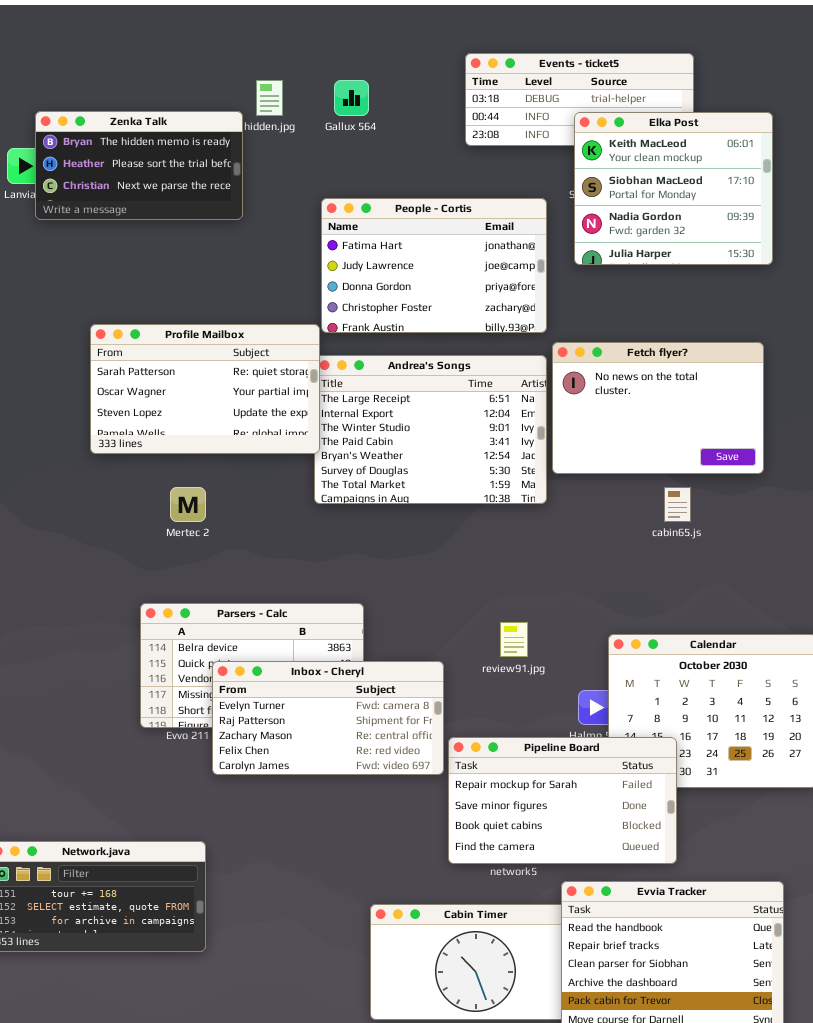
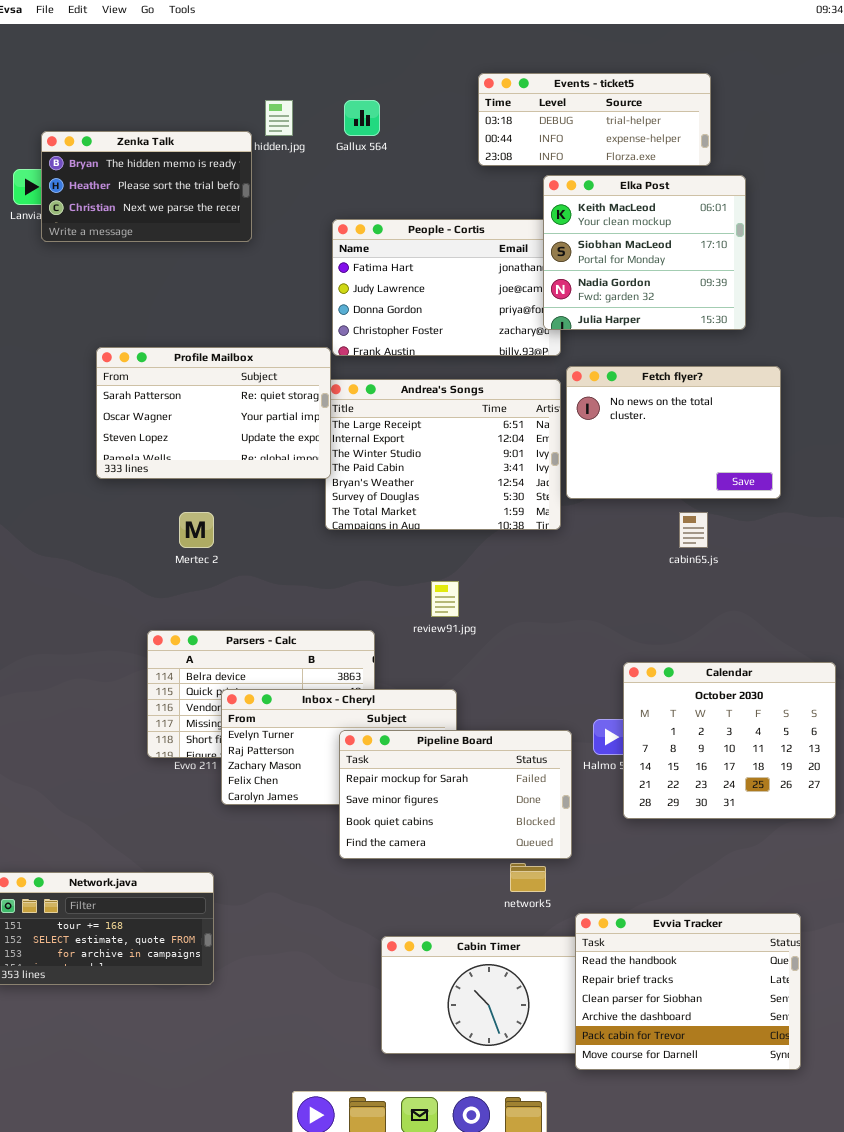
Elka Post: [574,112,773,265] -> [543,175,746,330], moved
review91.jpg: [500,622,528,657] -> [431,581,459,617], moved
Pipeline Board: [448,737,677,864] -> [339,730,572,859], moved

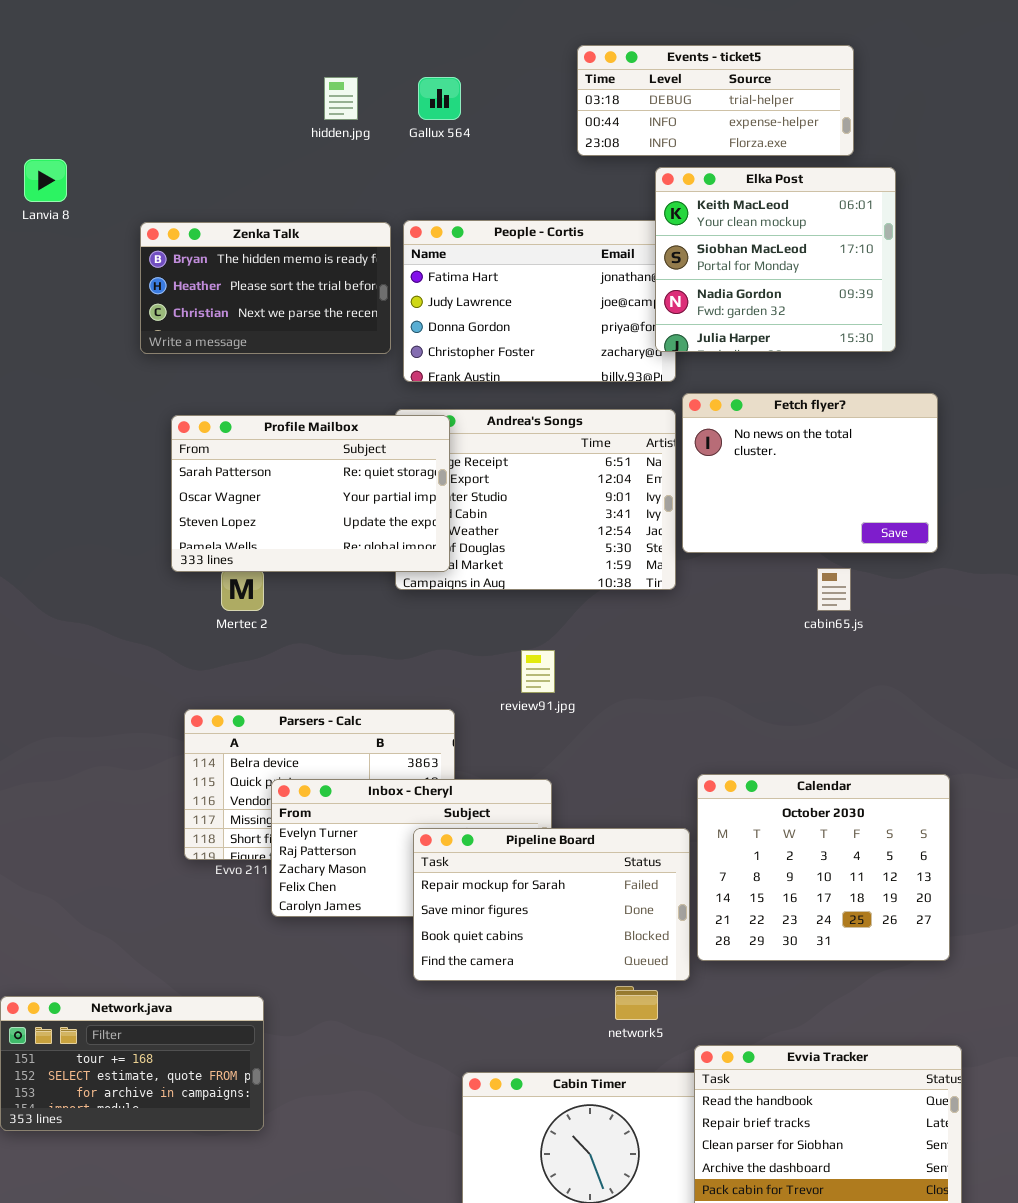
Zenka Talk: [41,131,252,242] -> [140,222,391,354], moved
Profile Mailbox: [96,347,331,479] -> [171,415,450,572], moved
Calendar: [623,662,836,819] -> [697,774,950,961], moved

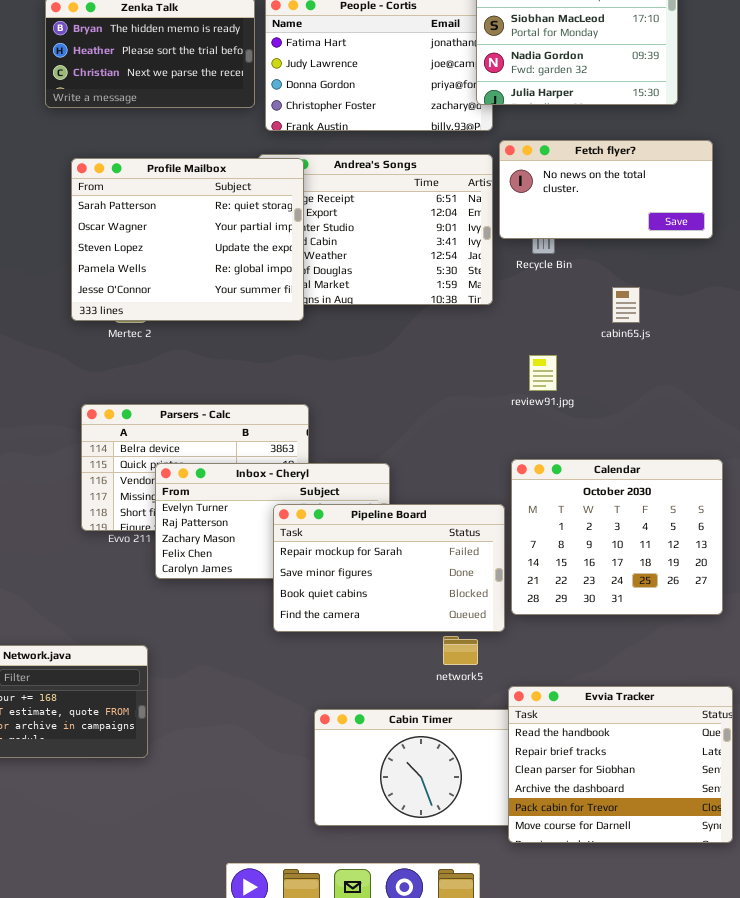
Fetch flyer?: [682,393,938,553] -> [499,140,713,239], resized
Profile Mailbox: [171,415,450,572] -> [71,158,304,321], resized
review91.jpg: [521,650,555,693] -> [529,355,557,391], moved

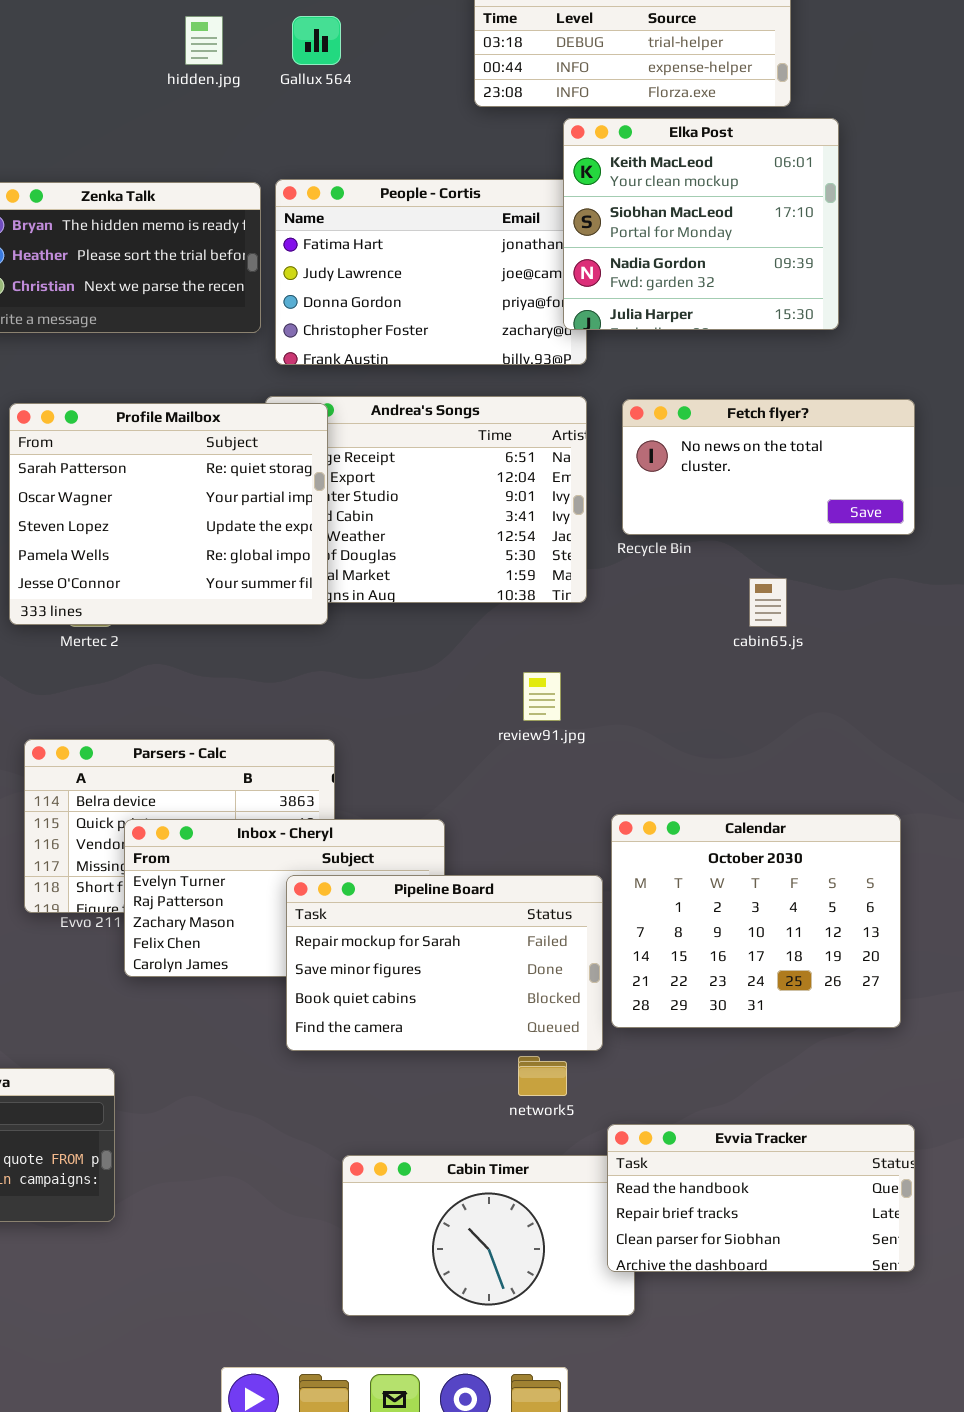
Fetch flyer?: [499,140,713,239] -> [622,399,915,535], moved
review91.jpg: [529,355,557,391] -> [523,672,561,721], moved
Evvia Tracker: [508,686,733,843] -> [607,1124,915,1272], resized

